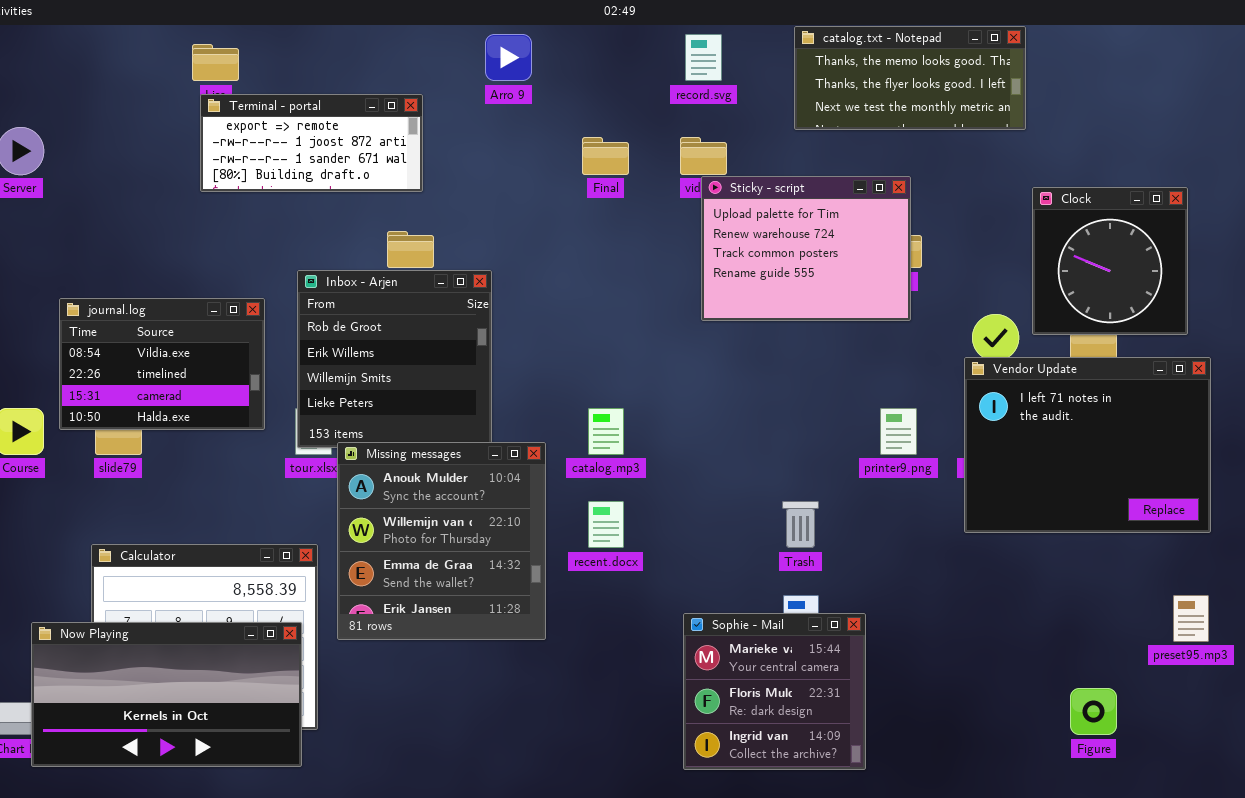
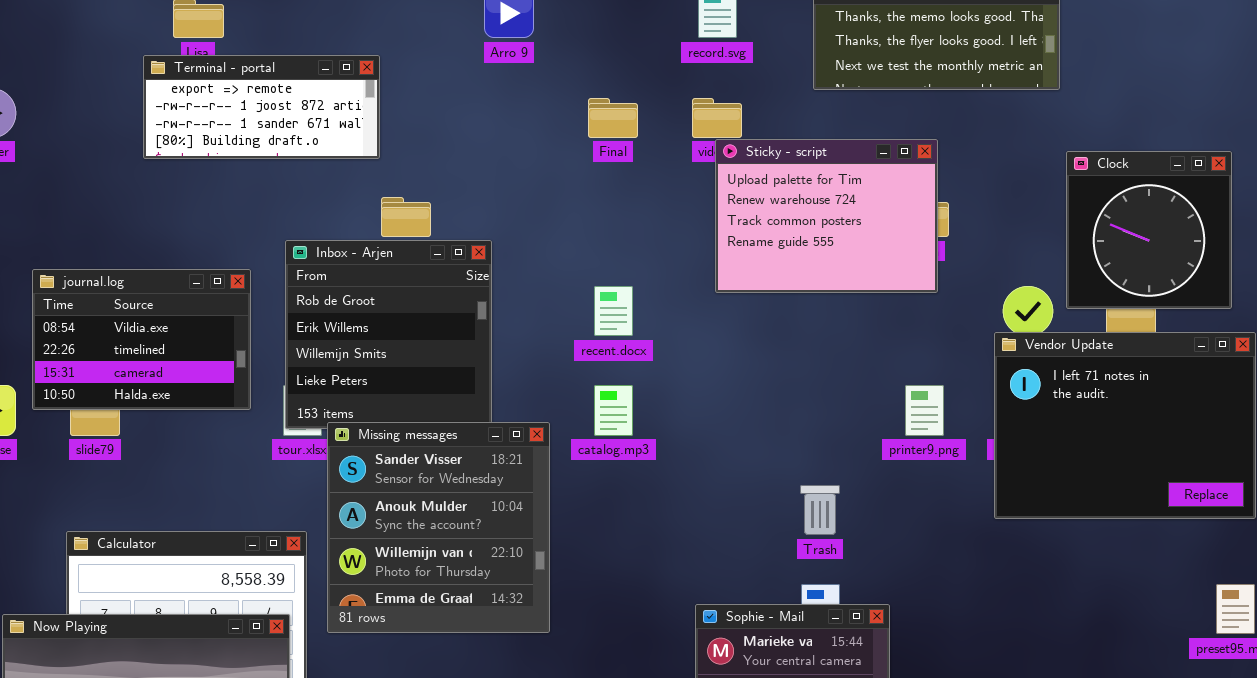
Terminal - portal: [200,94,423,192] -> [143,55,380,159], moved
Missing messages: [337,442,546,640] -> [327,422,550,633], scrolled up 1 row
recent.docx: [588,501,624,548] -> [594,286,633,336], moved

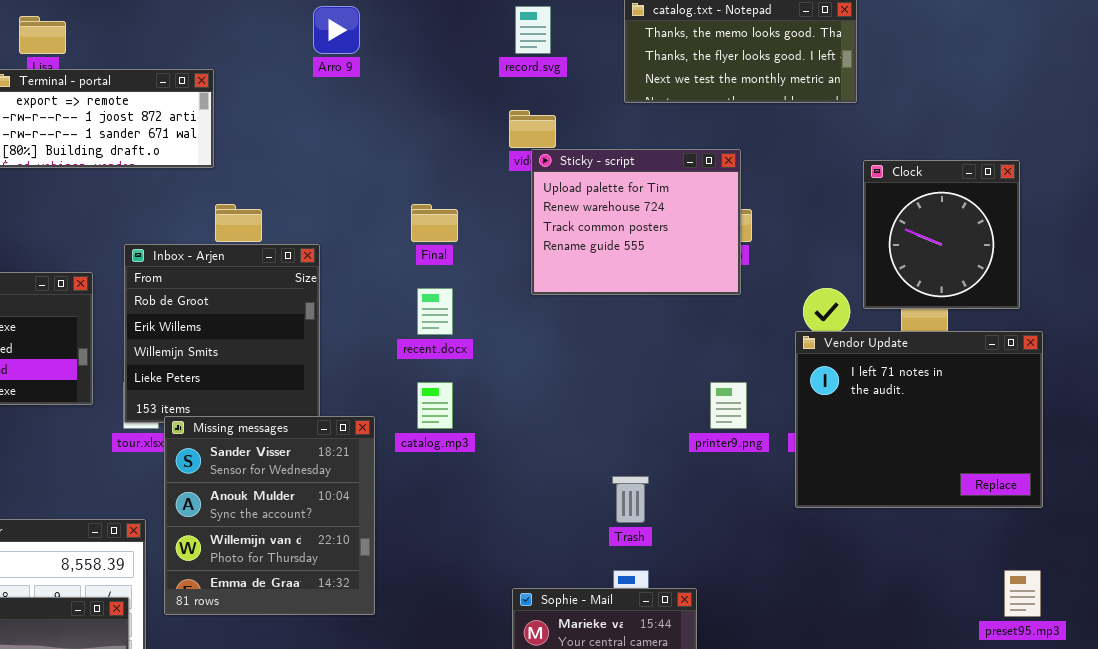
Final: [588,98,638,138] -> [411,204,458,242], moved

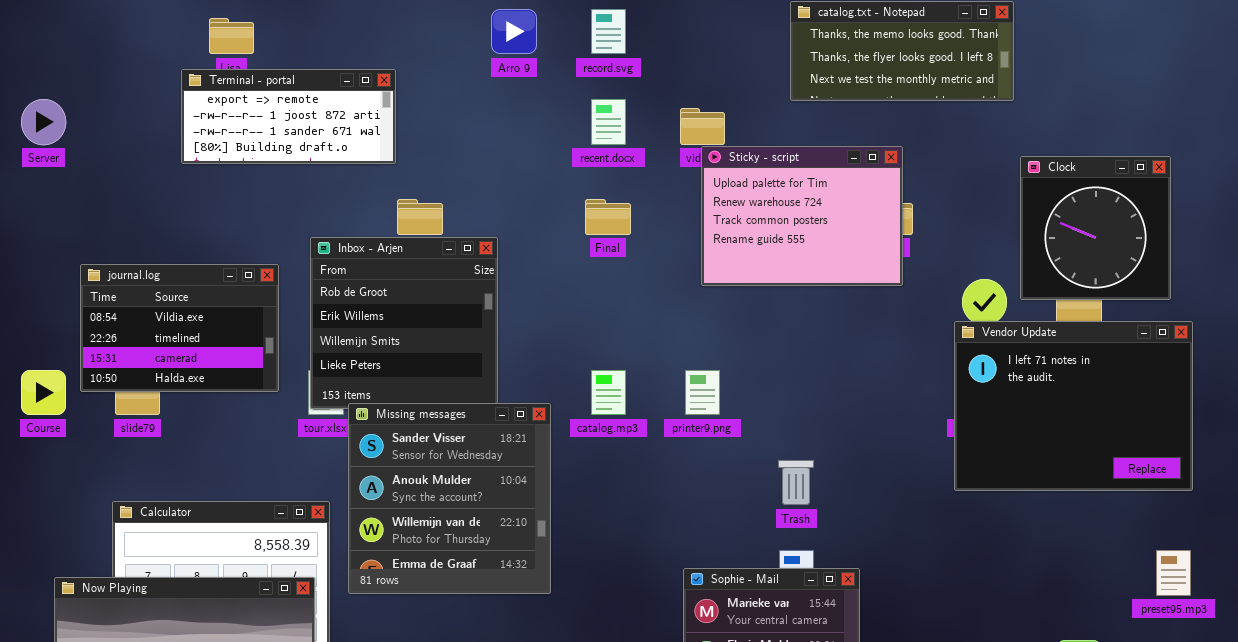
record.svg: [515,6,551,54] -> [591,9,626,54], moved
recent.docx: [417,288,453,335] -> [591,99,626,145], moved
printer9.png: [710,382,747,429] -> [685,370,720,415], moved

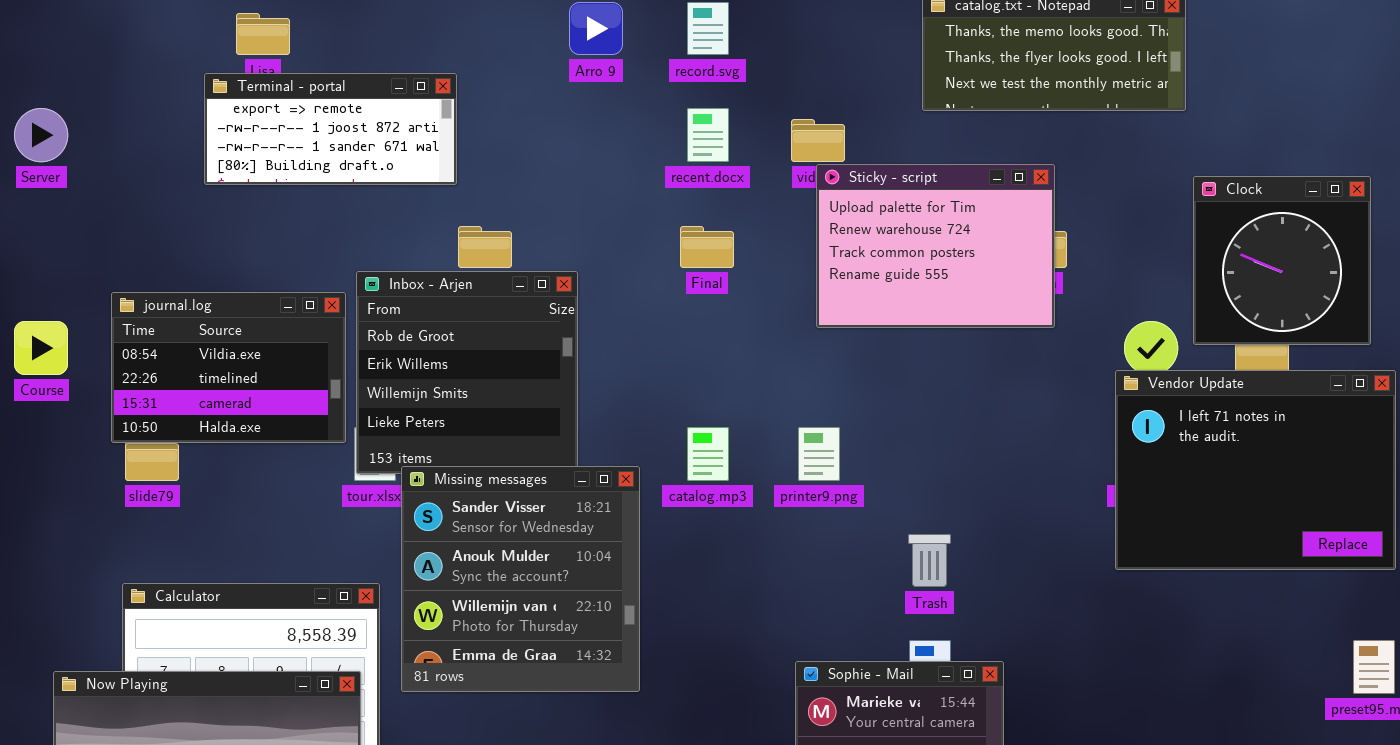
journal.log: [80,264,279,392] -> [111,292,346,443], moved
Course: [21,370,66,415] -> [14,321,68,375], moved

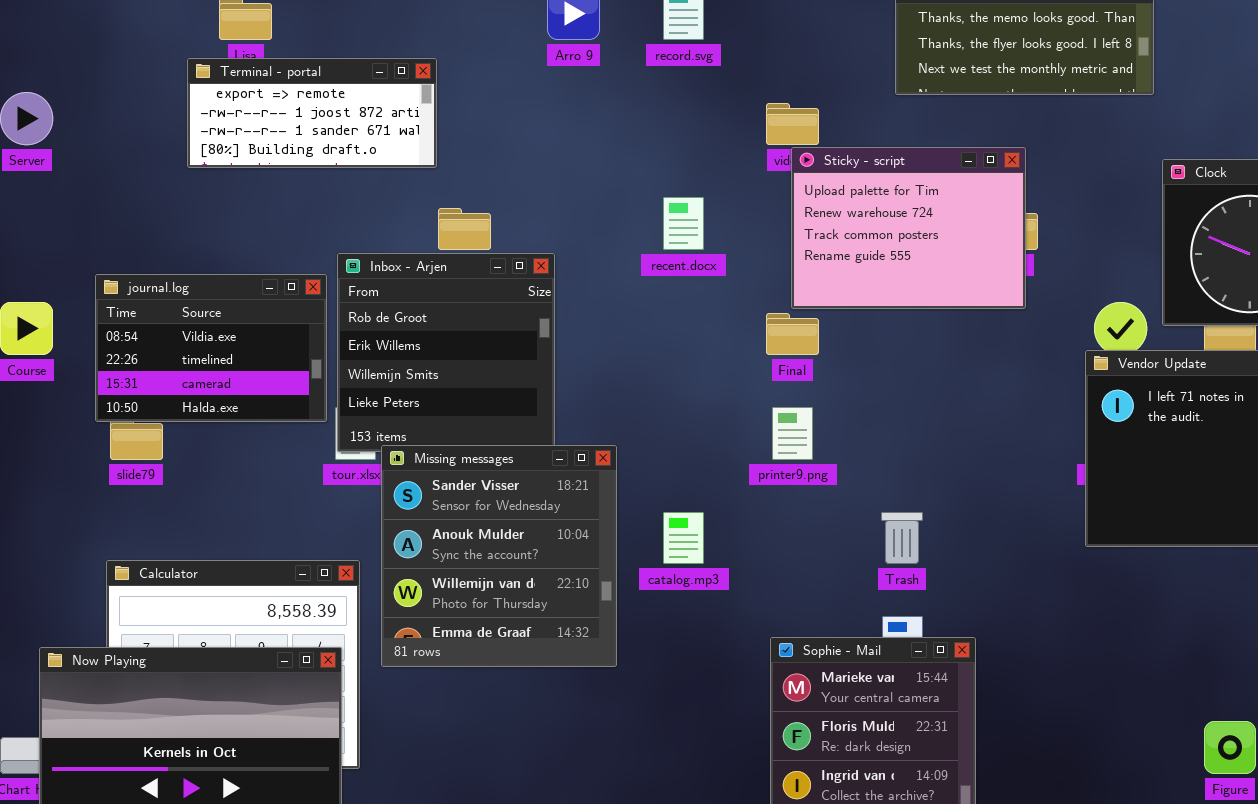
recent.docx: [687,108,729,162] -> [663,197,704,250], moved
Final: [680,226,734,268] -> [766,313,819,355], moved
catalog.mp3: [687,427,729,481] -> [663,512,704,564], moved

